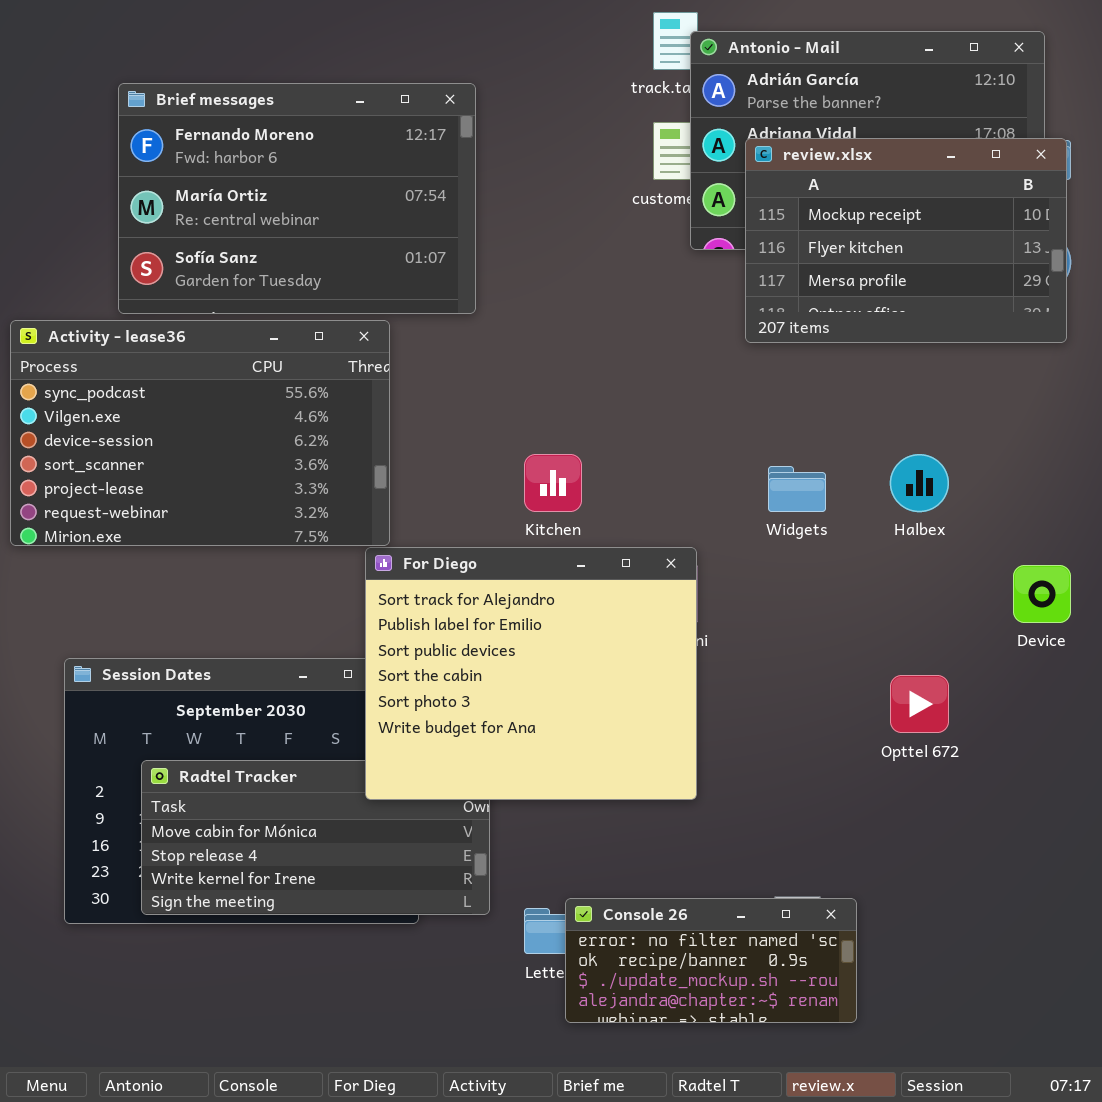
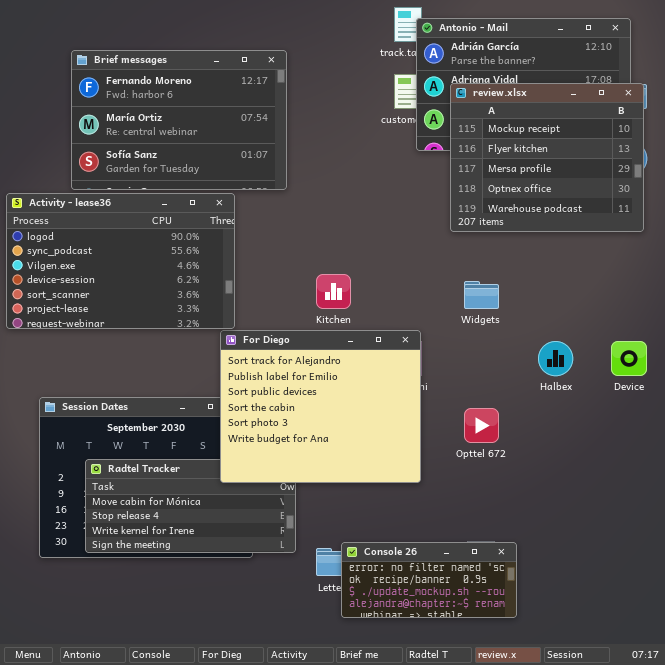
review.xlsx: [745,138,1067,343] -> [450,83,644,232], resized
Activity - lease36: [10,320,390,546] -> [6,193,235,329], scrolled up 1 row
Halbex: [890,454,949,512] -> [538,341,573,376], moved
Opttel 672: [890,675,949,733] -> [464,408,499,443], moved

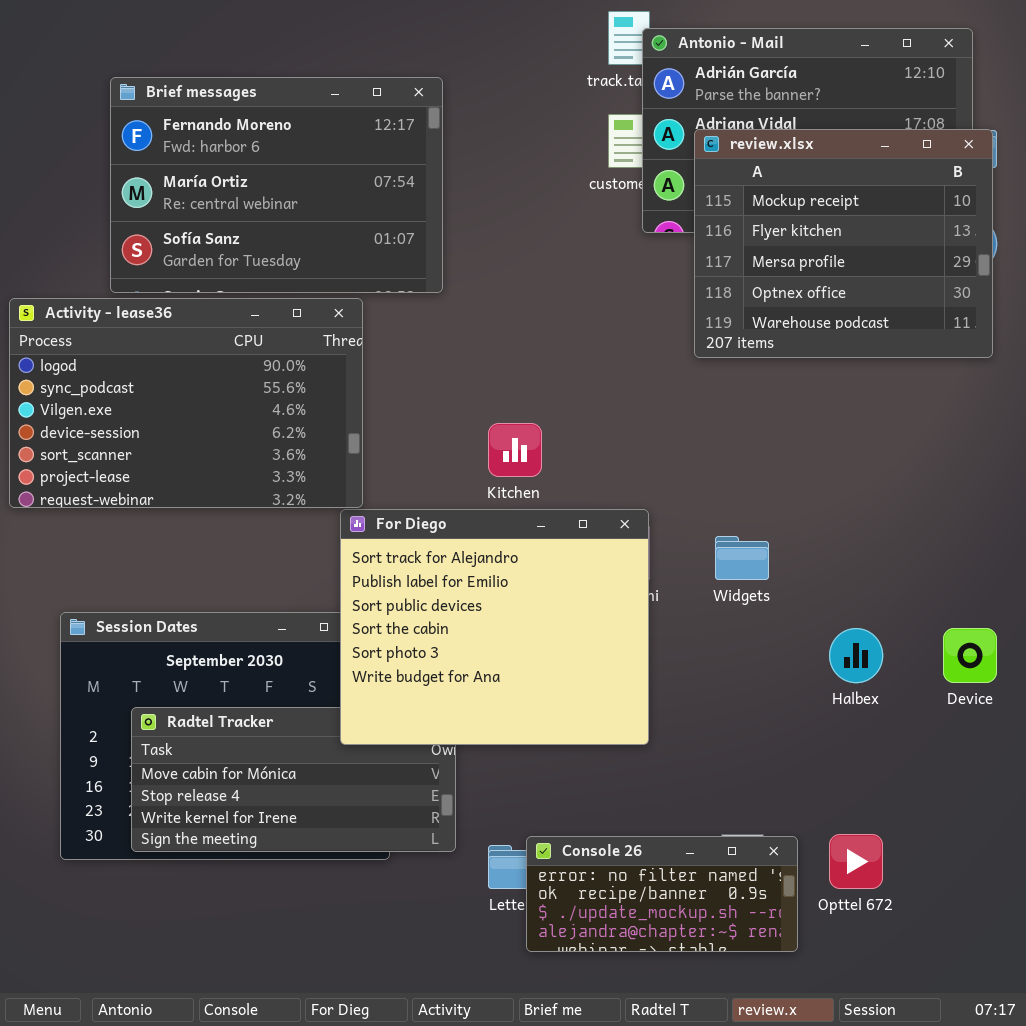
Widgets: [464,281,499,309] -> [715,536,769,580], moved
Halbex: [538,341,573,376] -> [829,628,883,683], moved
Device: [611,341,647,376] -> [943,628,997,683], moved
Opttel 672: [464,408,499,443] -> [829,834,883,889], moved

